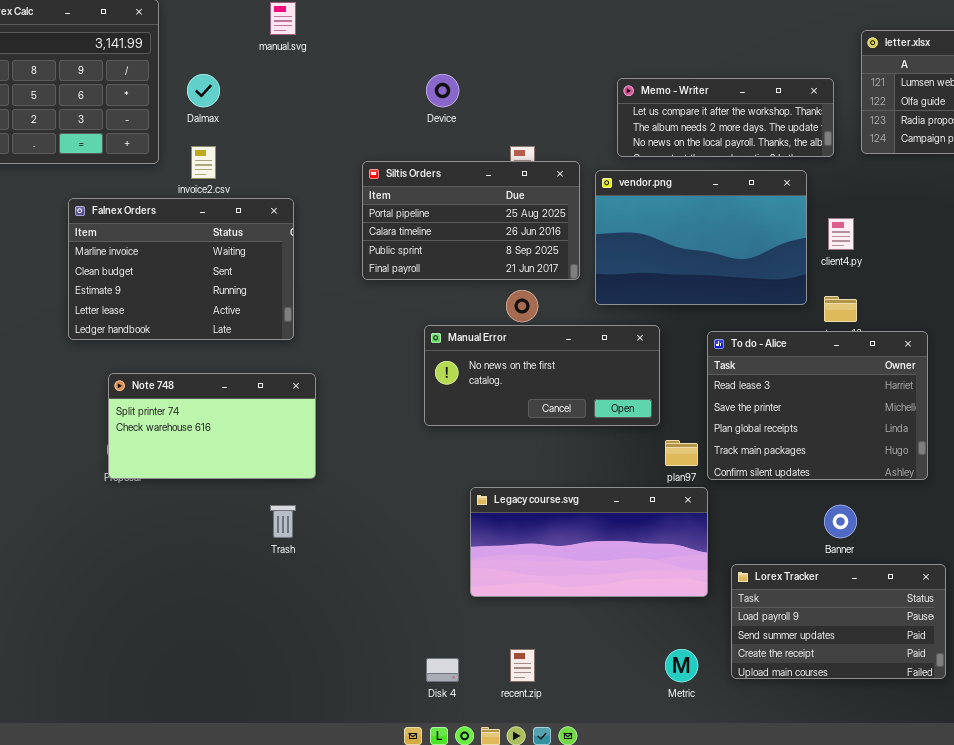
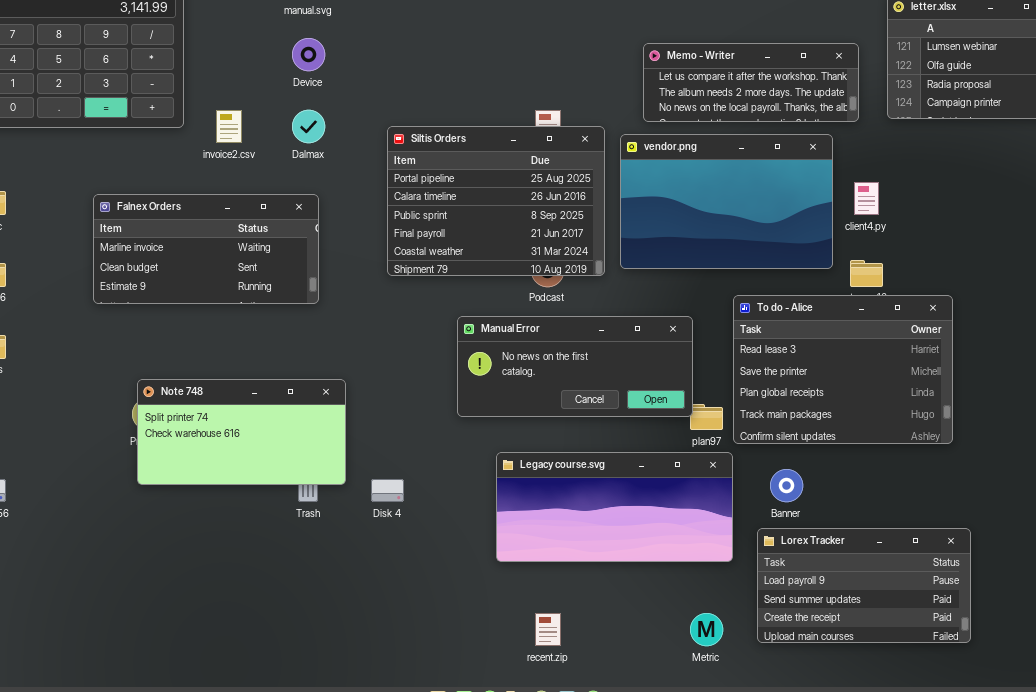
Dalmax: [187,74,220,107] -> [292,110,325,143], moved
Device: [426,74,459,107] -> [292,38,325,71], moved
Siltis Orders: [362,161,580,280] -> [387,126,605,276], resized
Falnex Orders: [68,198,294,340] -> [93,194,319,304], resized
Manual Error: [424,325,660,426] -> [457,316,693,417], moved
Note 748: [108,373,316,479] -> [137,379,346,485], moved
Banner: [824,505,857,538] -> [770,469,803,502], moved
Disk 4: [426,658,459,682] -> [371,479,404,502], moved

